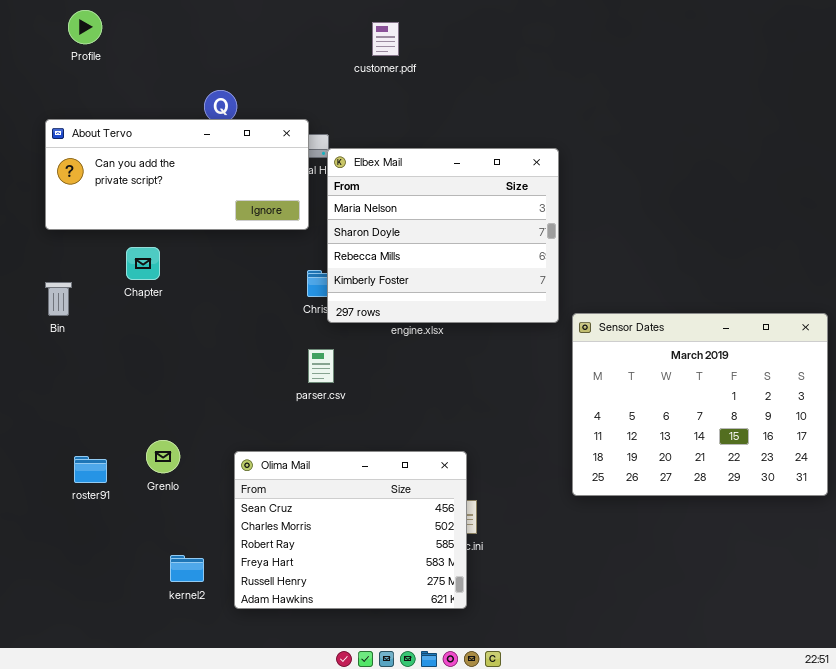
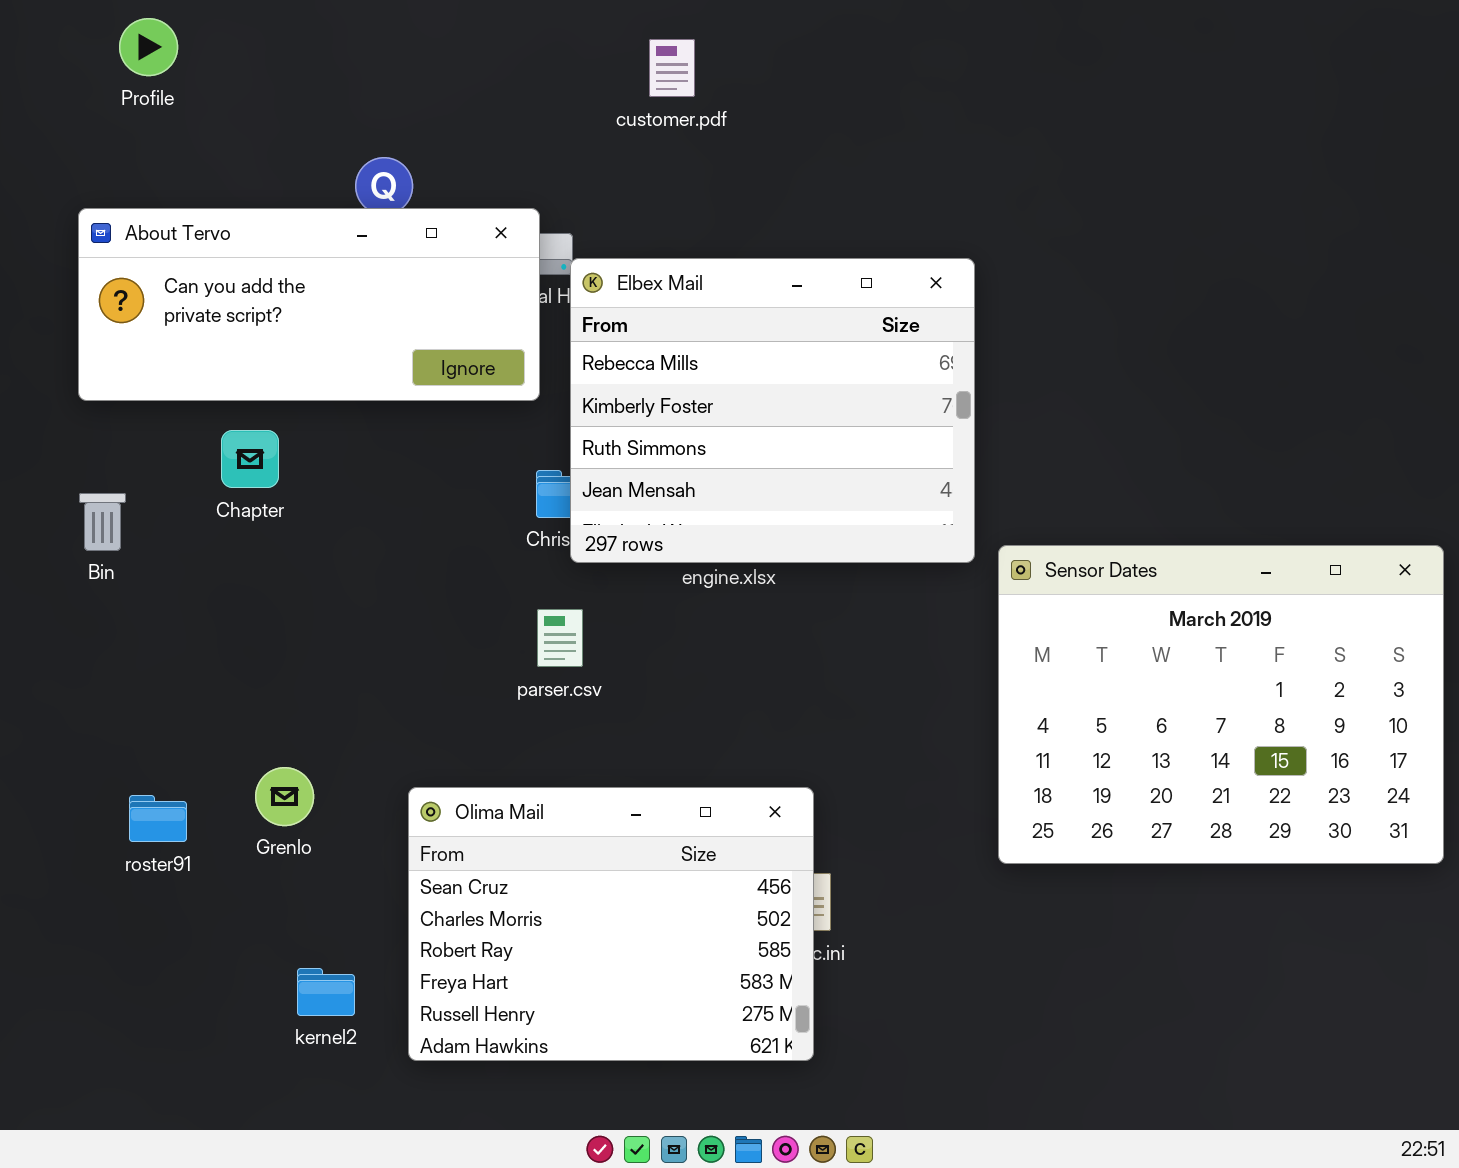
Elbex Mail: [327,148,559,323] -> [570,258,975,563], scrolled down 2 rows

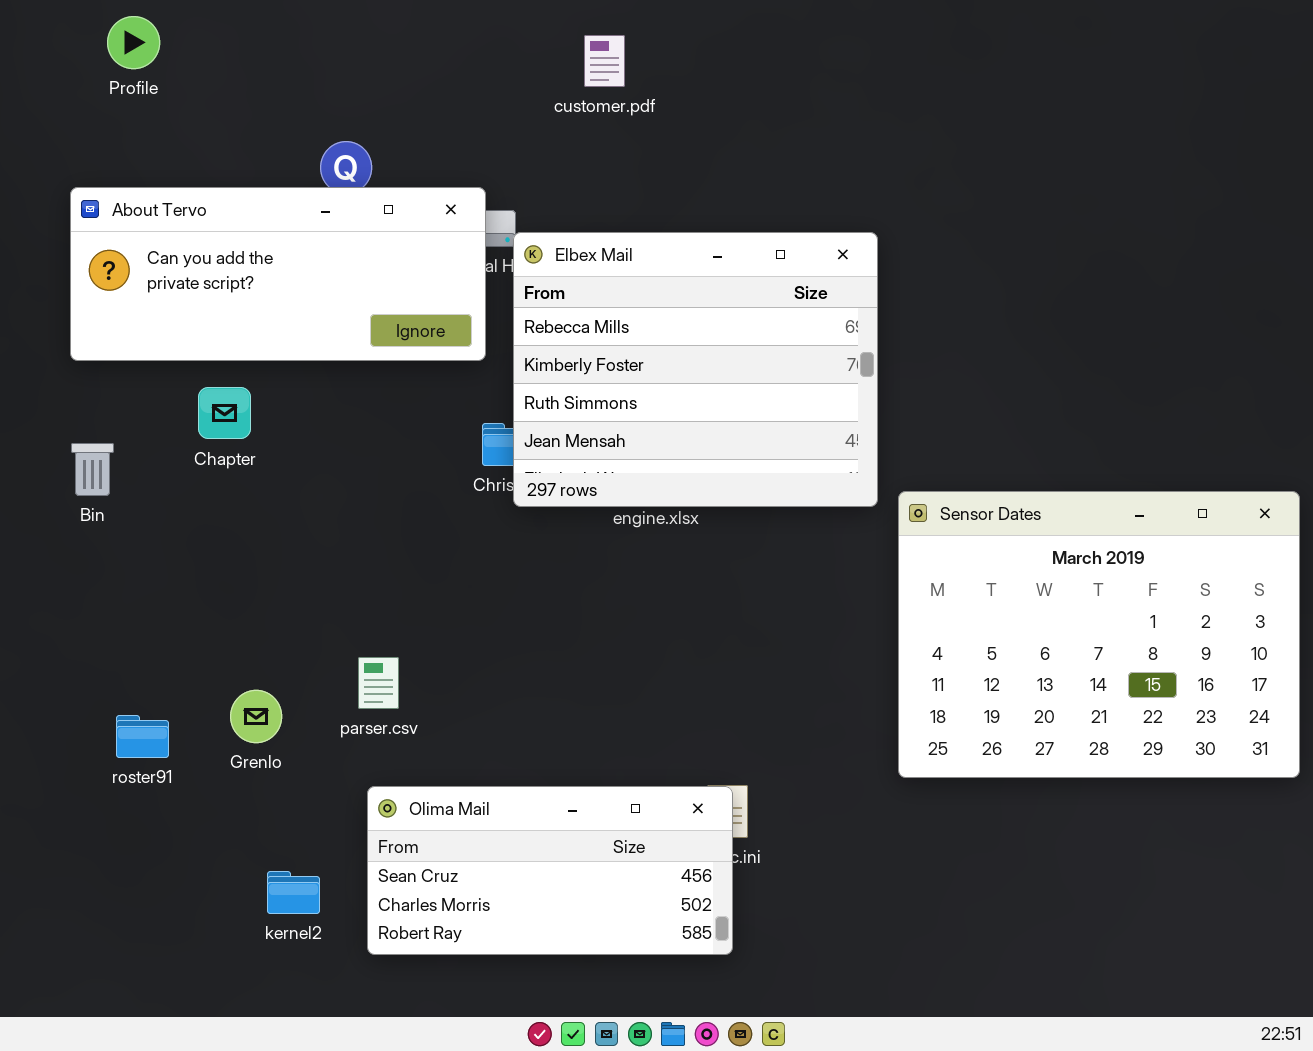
parser.csv: [537,609,583,667] -> [358,657,399,709], moved
Olima Mail: [408,787,814,1061] -> [367,786,733,955], resized

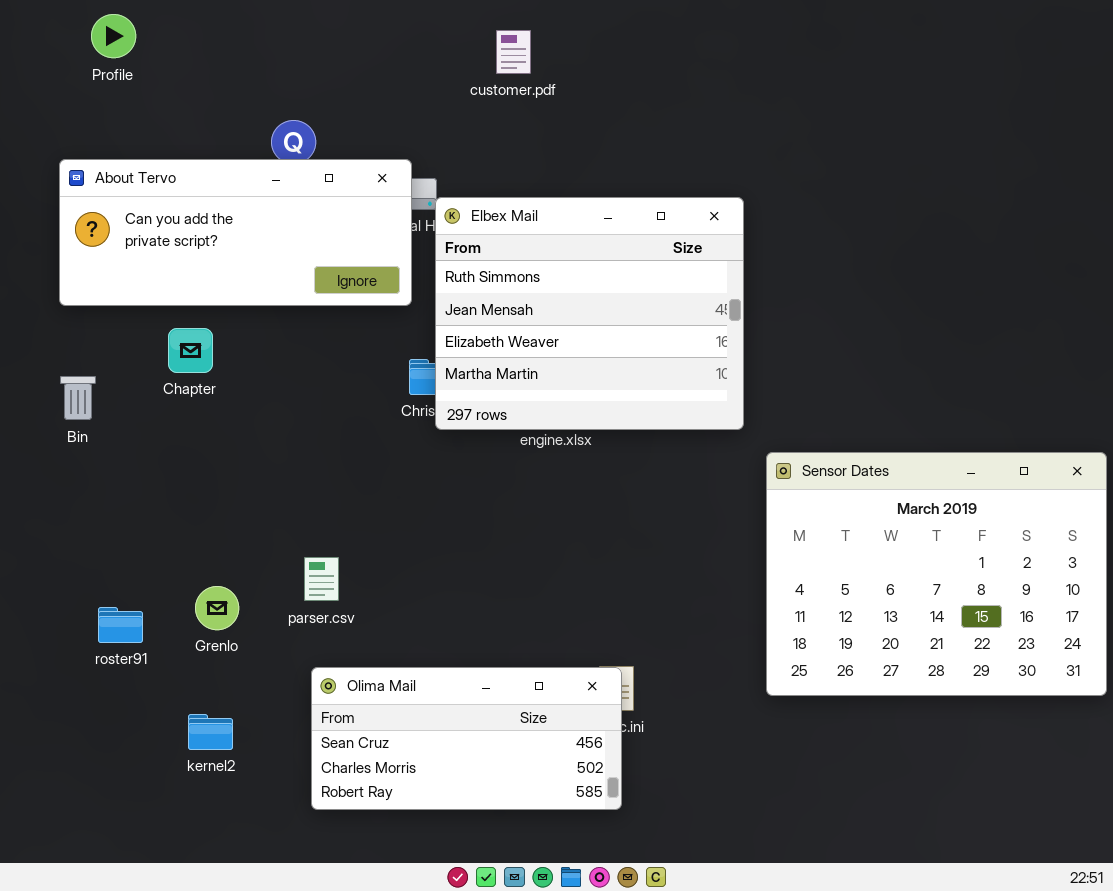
Elbex Mail: [513,232,878,507] -> [435,197,744,430], scrolled down 2 rows
Sensor Dates: [898,491,1300,778] -> [766,452,1107,696], moved
kernel2: [267,871,320,914] -> [188,714,233,750], moved

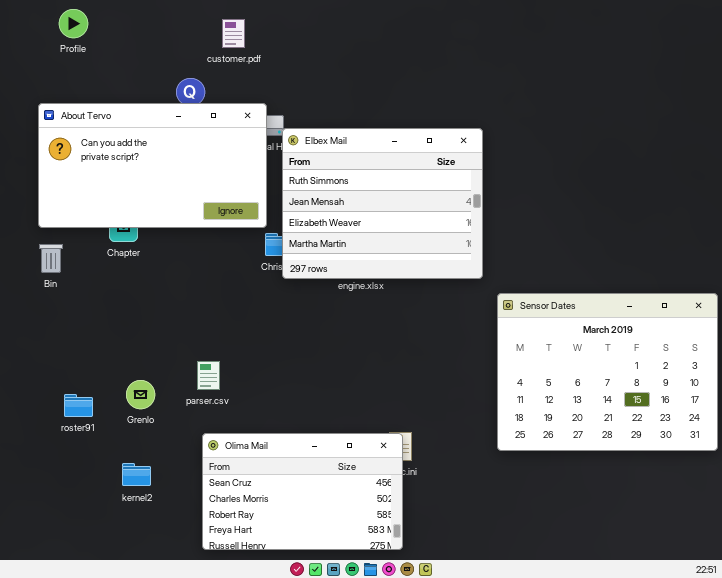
customer.pdf: [496,30,531,74] -> [222,19,245,48], moved
About Tervo: [59,159,412,306] -> [38,103,267,228], resized
Olima Mail: [311,667,622,810] -> [202,433,403,550], resized

